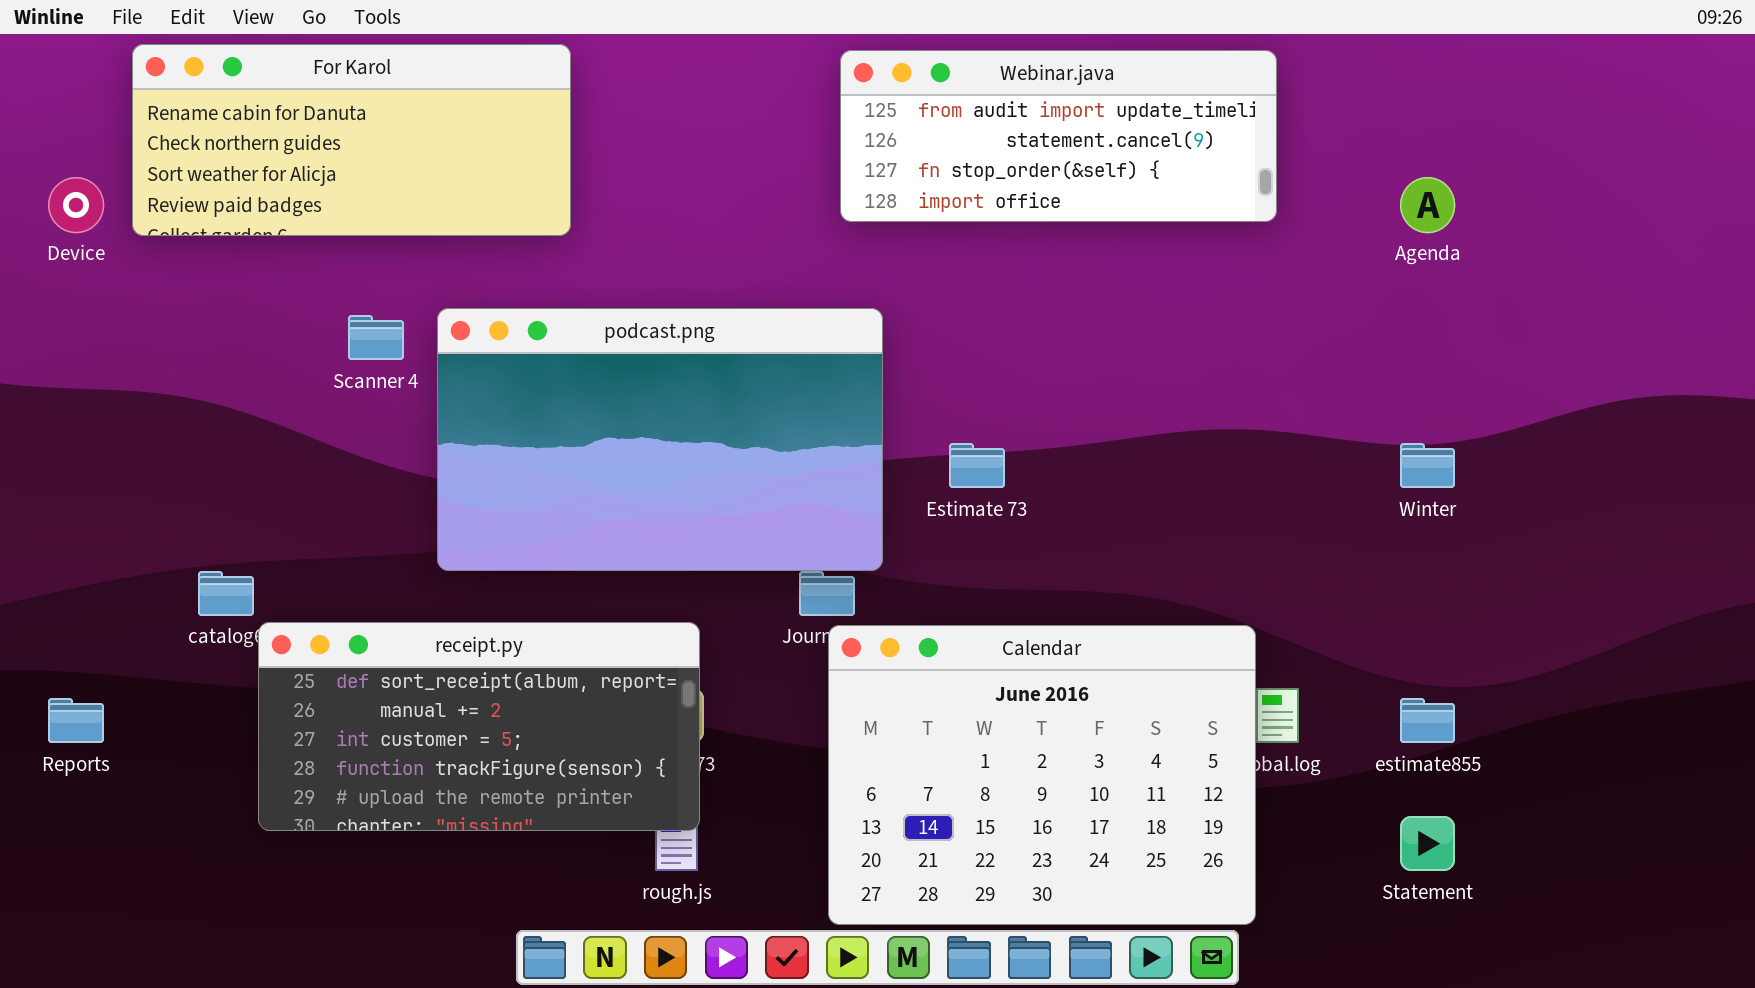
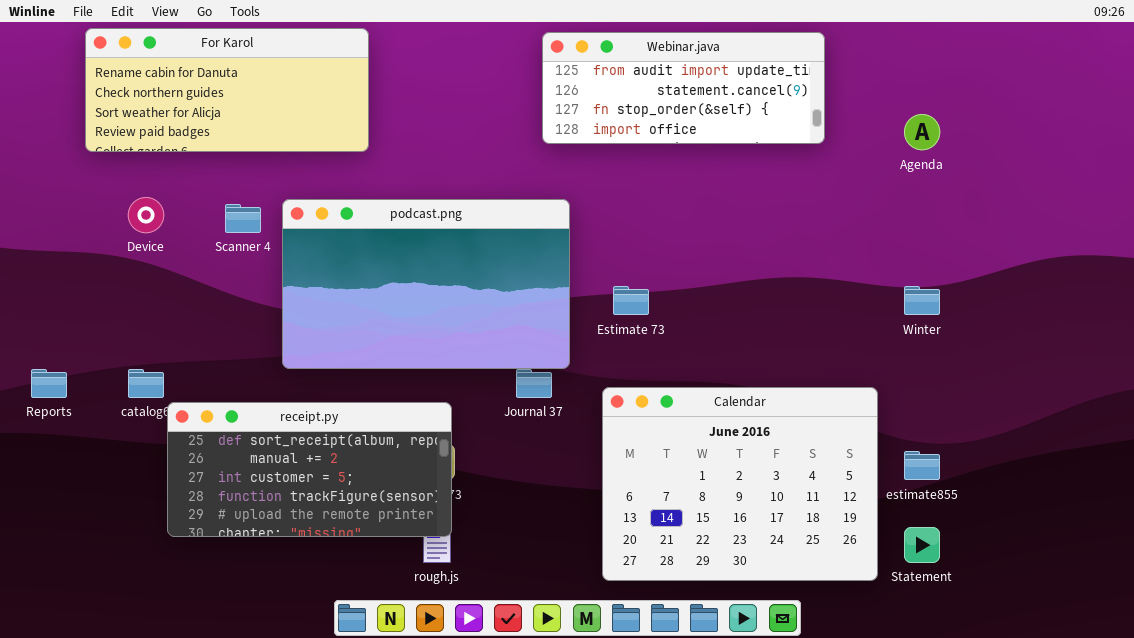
Device: [48,177,104,233] -> [128,197,164,233], moved
Calendar: [828,625,1256,925] -> [602,387,878,581], moved
Reports: [48,698,104,743] -> [31,369,67,398], moved

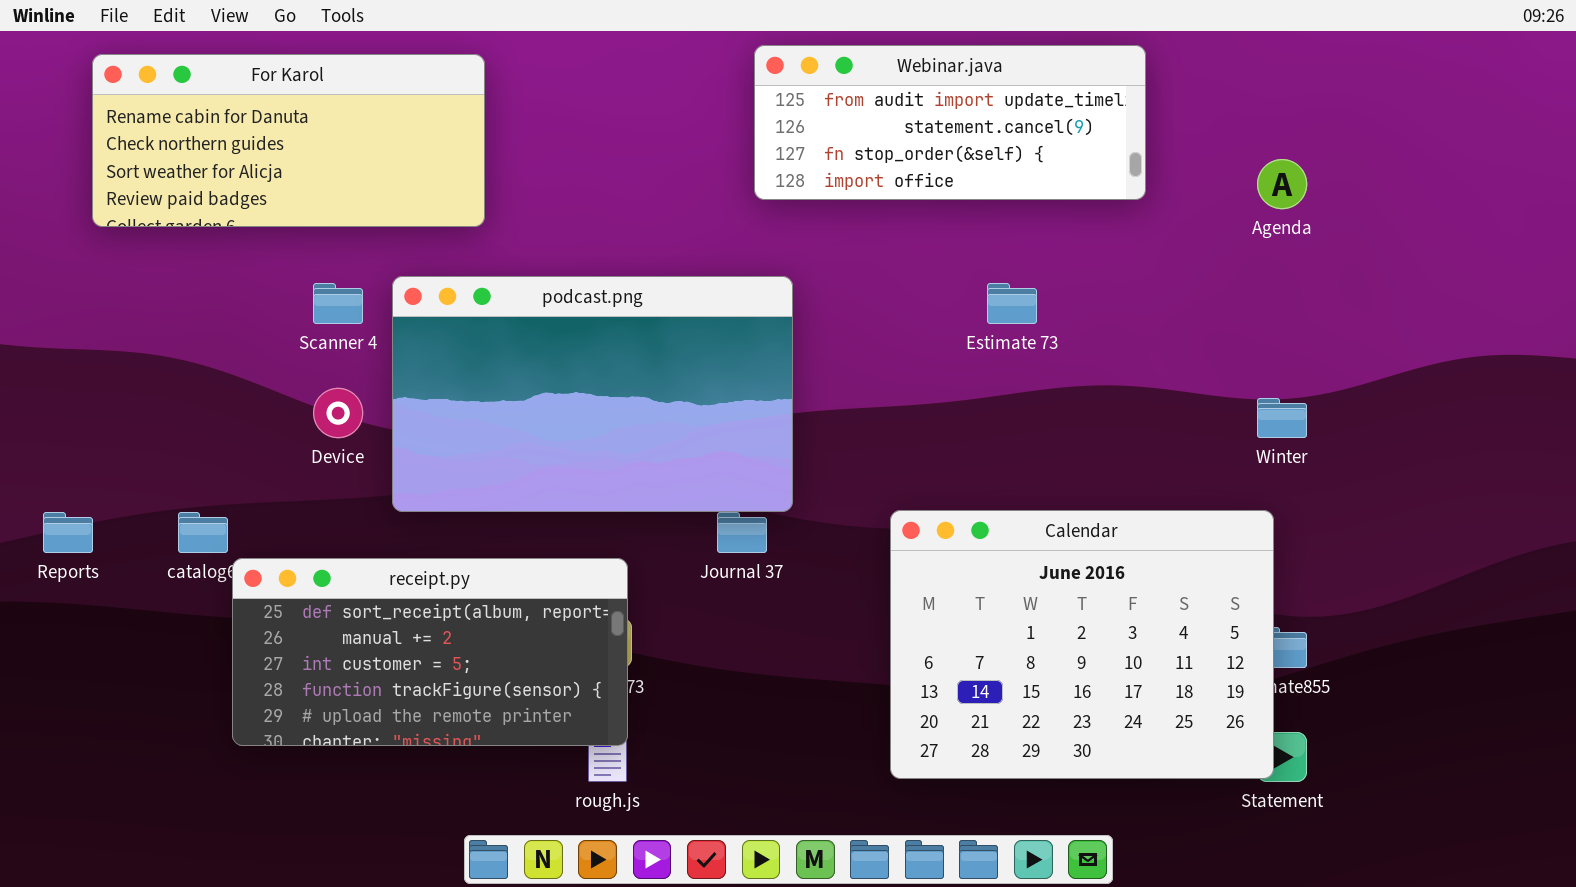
For Karol: [85,28,369,152] -> [92,54,485,227], moved
Device: [128,197,164,233] -> [313,388,363,438], moved
Estimate 73: [613,286,649,315] -> [987,283,1037,324], moved
Calendar: [602,387,878,581] -> [890,510,1274,779], moved

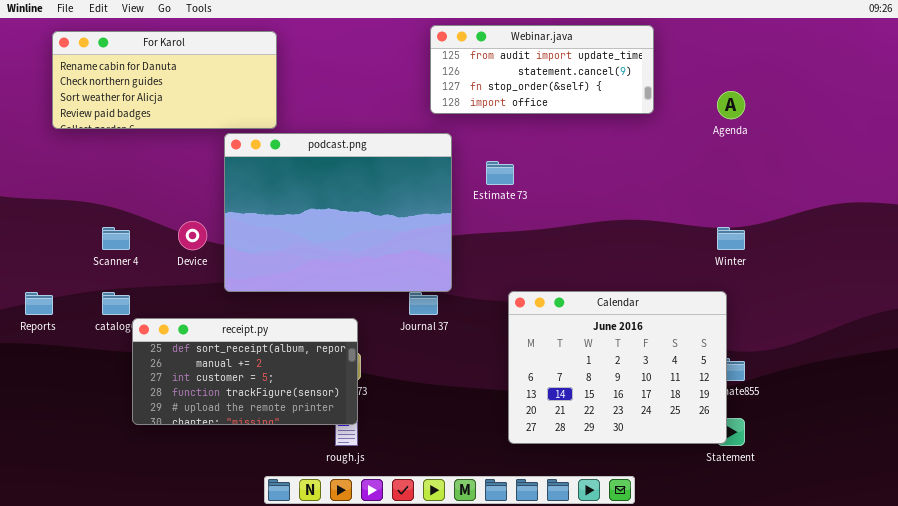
podcast.png: [392,276,793,512] -> [224,133,452,292], resized
Scanner 4: [313,283,363,324] -> [102,227,130,250], moved
Estimate 73: [987,283,1037,324] -> [486,161,514,185], moved

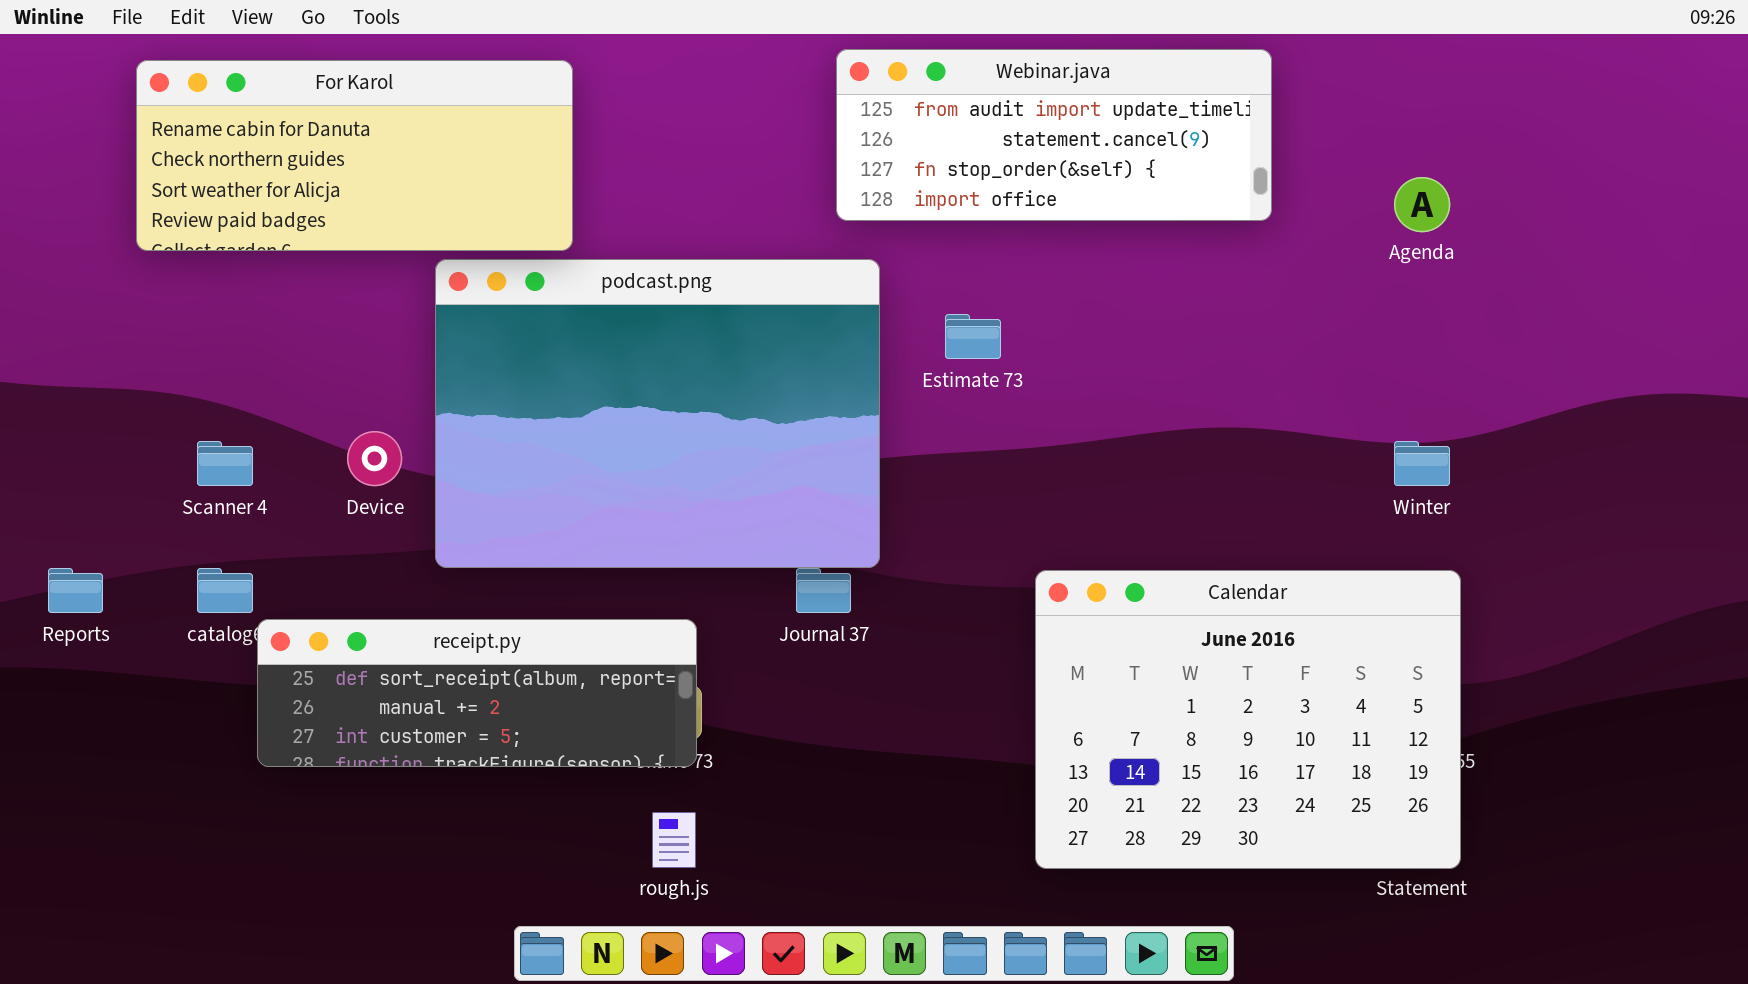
For Karol: [52,31,277,129] -> [136,60,573,251], moved
Calendar: [508,291,727,444] -> [1035,570,1461,869], moved
receipt.py: [132,318,358,425] -> [257,619,697,767], resized

